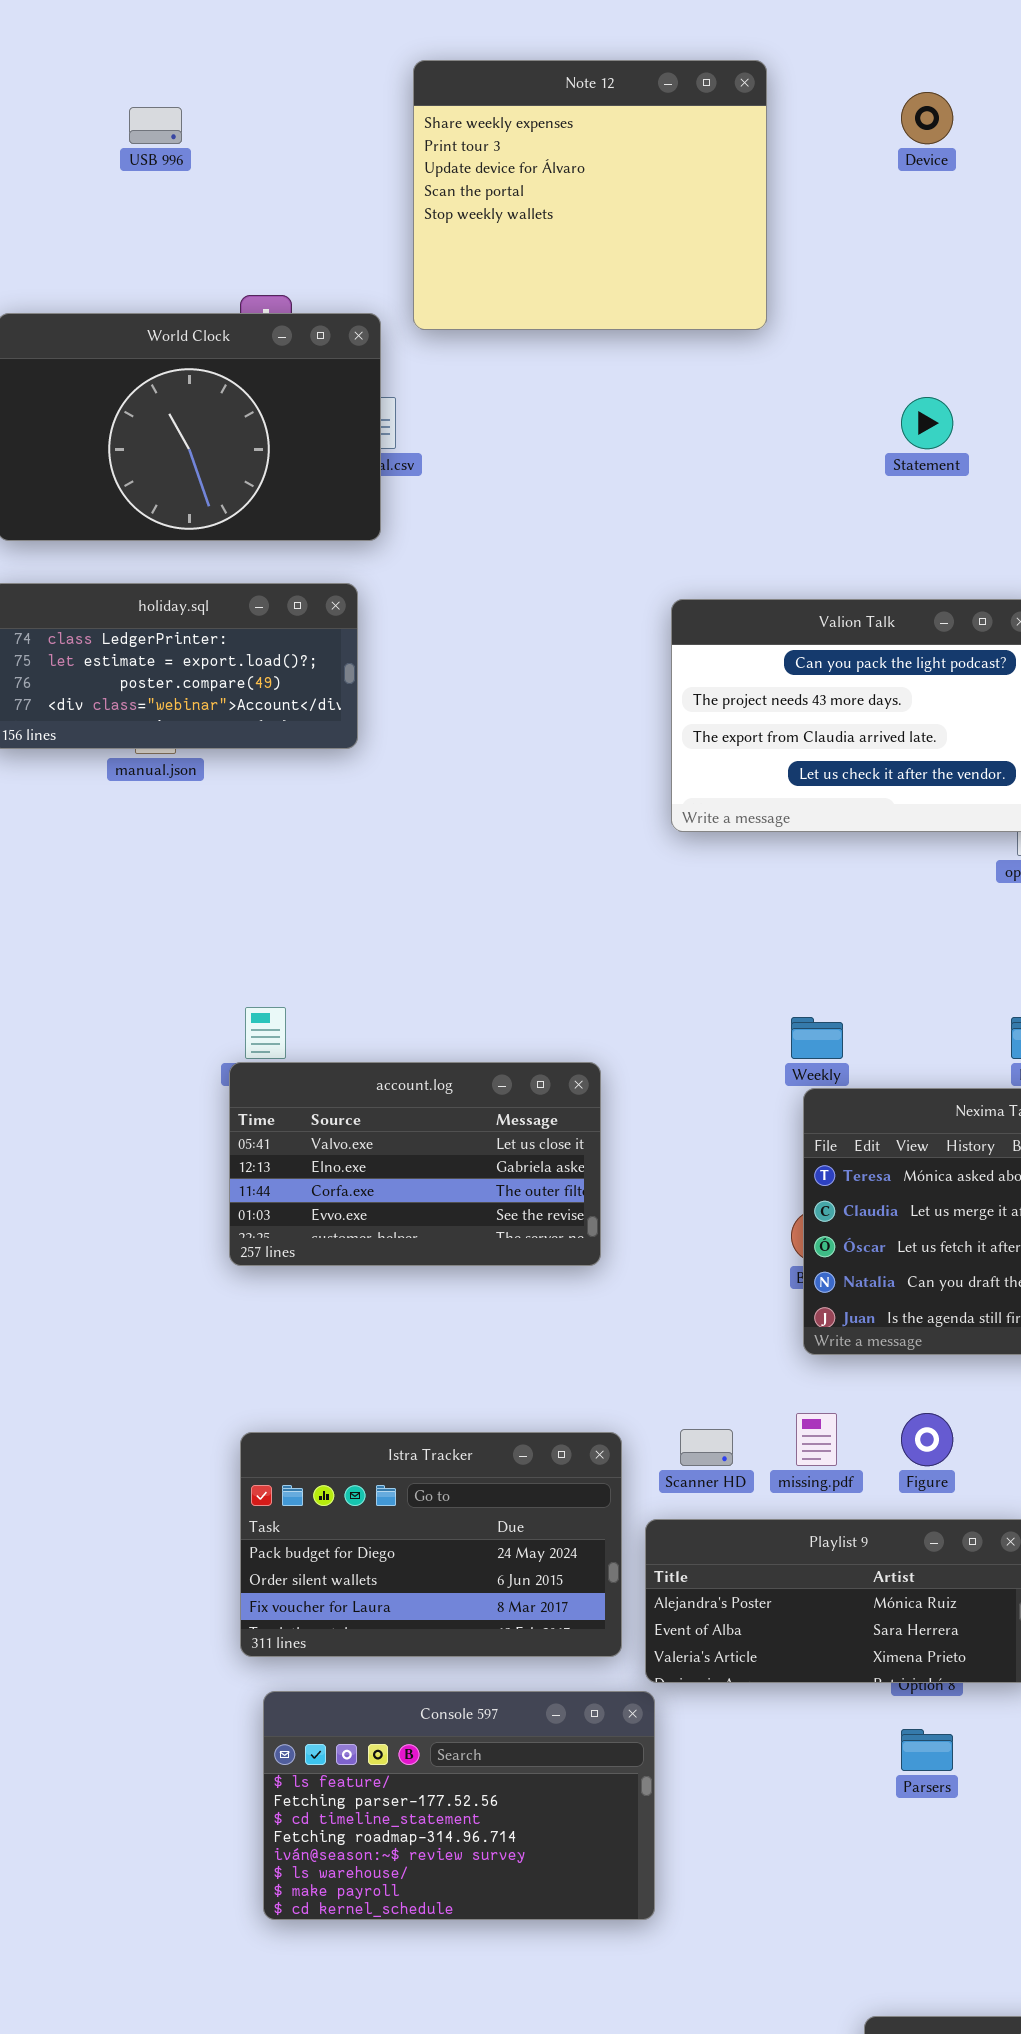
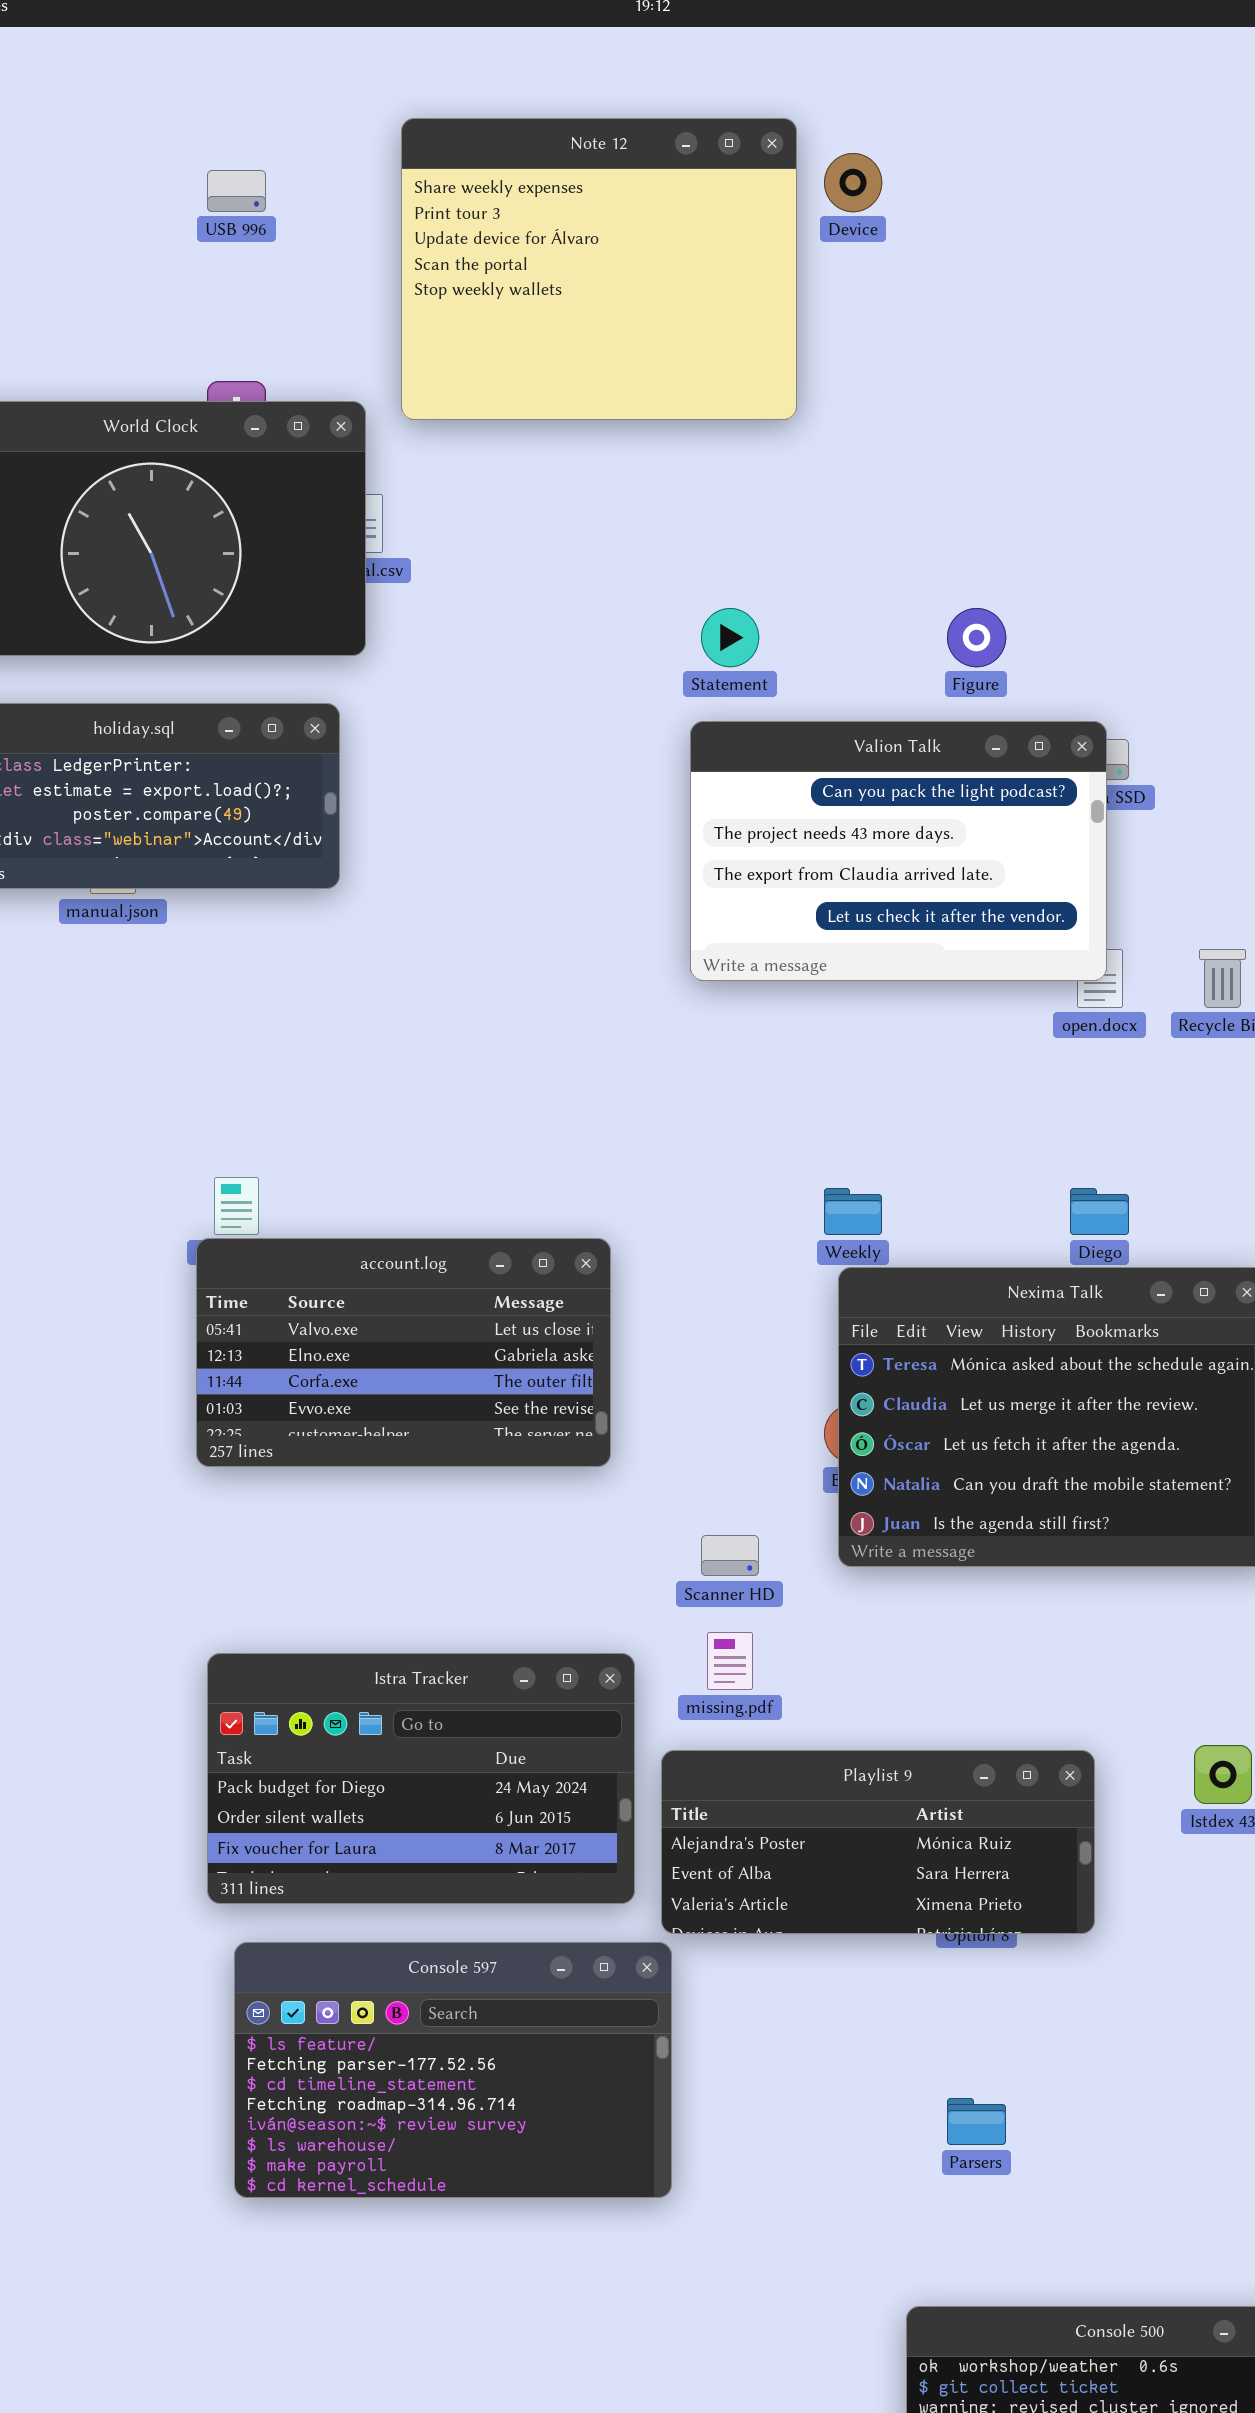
Device: [901,92,953,144] -> [824,153,882,212], moved
USB 996: [129,107,182,144] -> [207,170,266,212], moved
Statement: [901,397,953,449] -> [701,608,759,667], moved
missing.pdf: [796,1413,837,1466] -> [707,1632,753,1690], moved
Figure: [901,1413,953,1466] -> [947,608,1006,667], moved
Scanner HD: [680,1429,733,1466] -> [701,1535,759,1576], moved
Parsers: [901,1729,953,1771] -> [947,2098,1006,2145], moved

